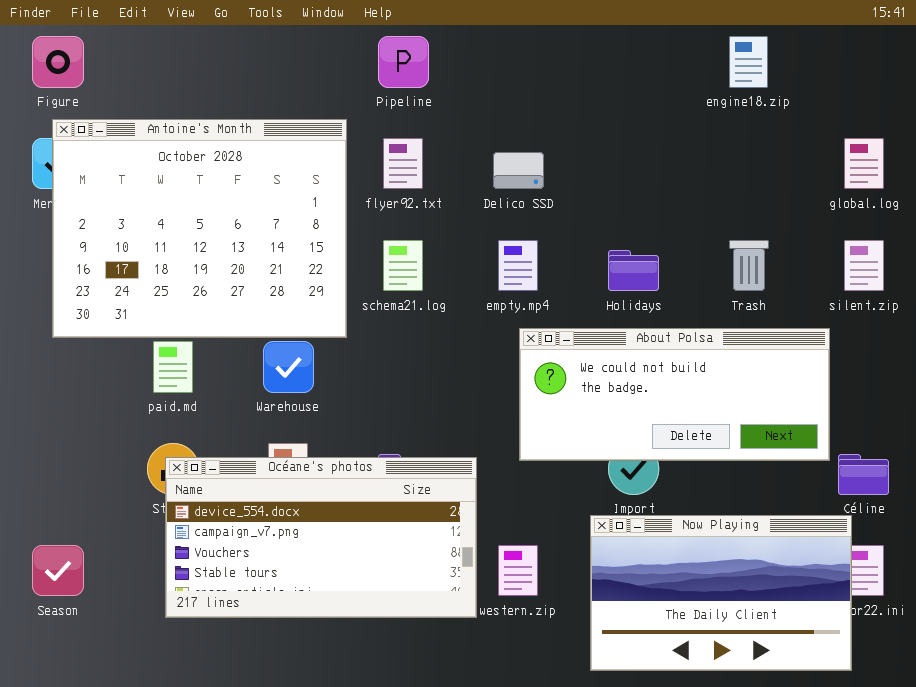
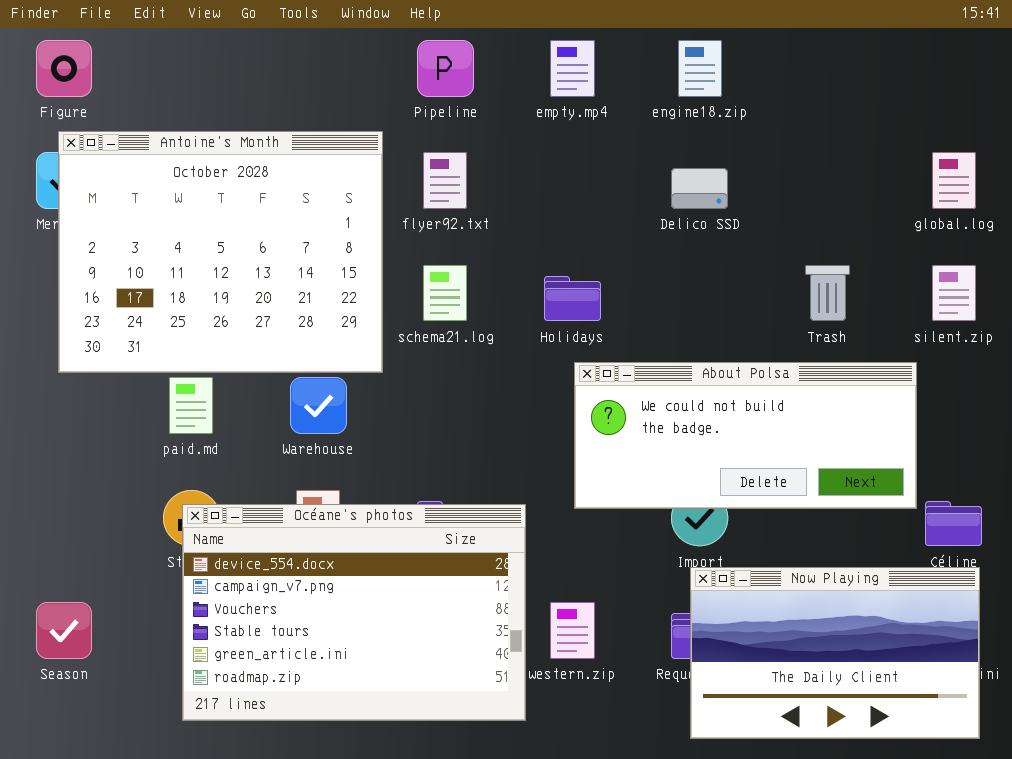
engine18.zip: [729,36,768,88] -> [678,40,722,97], moved
Delico SSD: [493,152,544,189] -> [671,168,728,209], moved
empty.mp4: [498,240,538,291] -> [550,40,595,97], moved
Holidays: [608,250,659,291] -> [544,276,601,321], moved
Océane's photos: [165,457,477,618] -> [182,504,526,721], resized
Now Playing: [590,515,852,671] -> [690,567,980,739], moved

